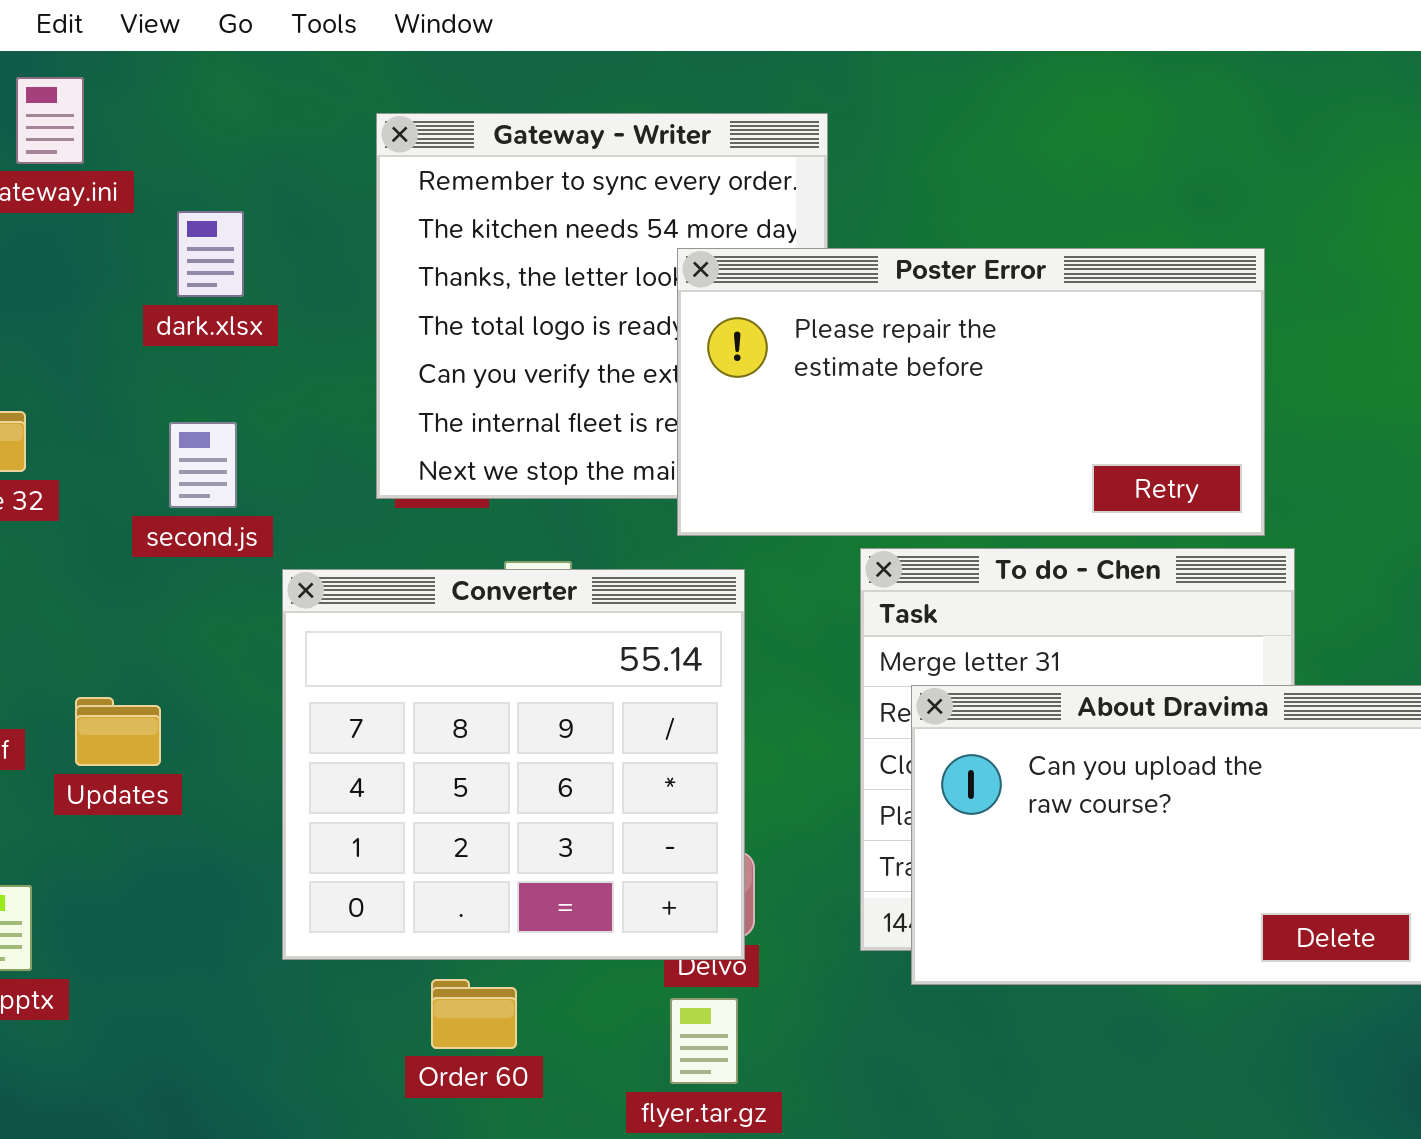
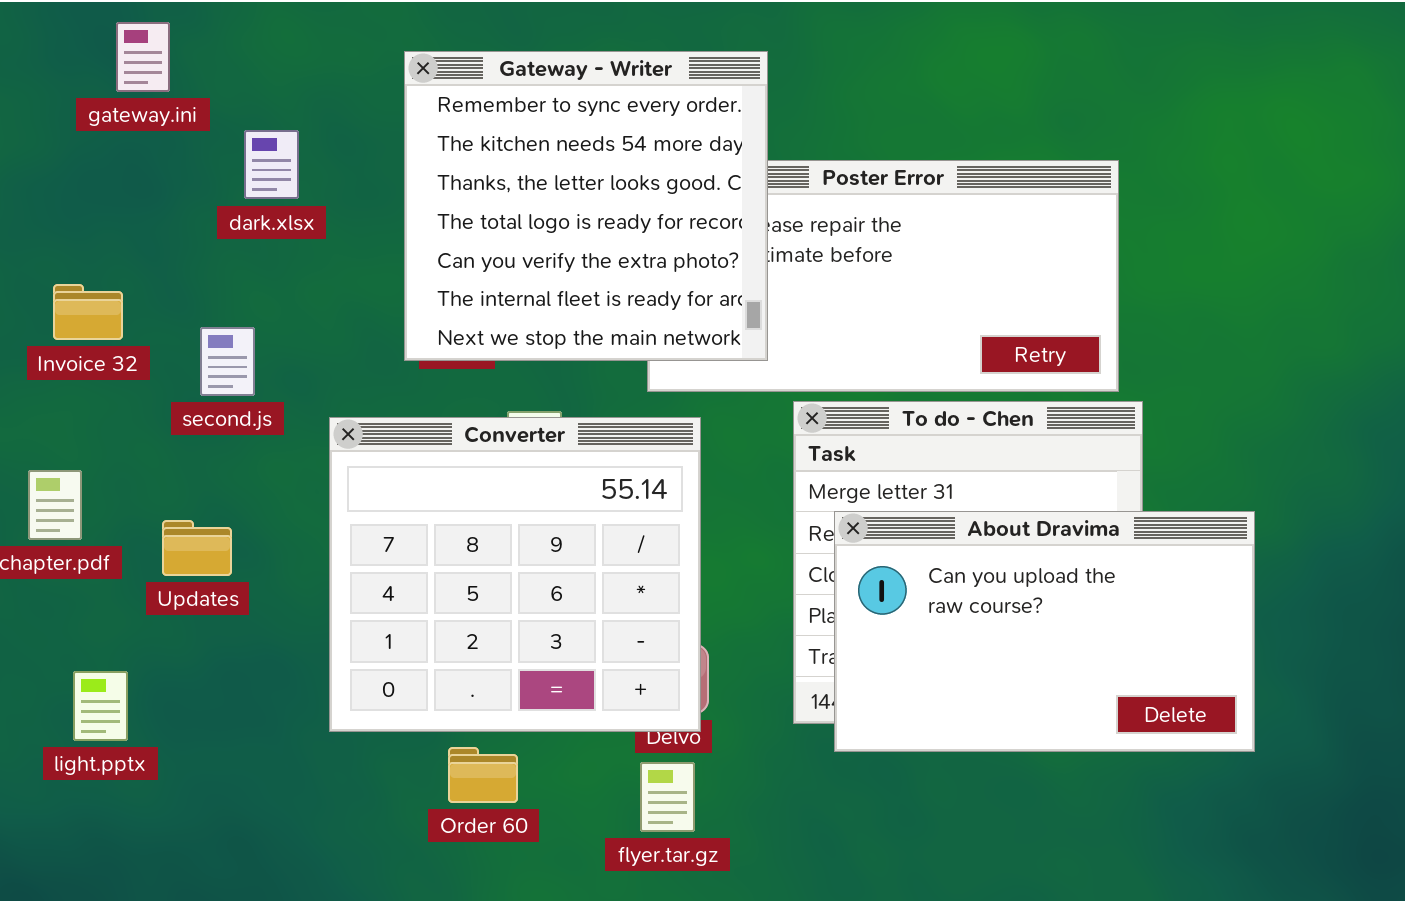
Gateway - Writer: [376,113,828,499] -> [404,51,768,361], raised
second.js: [169,422,237,508] -> [200,327,255,396], moved

